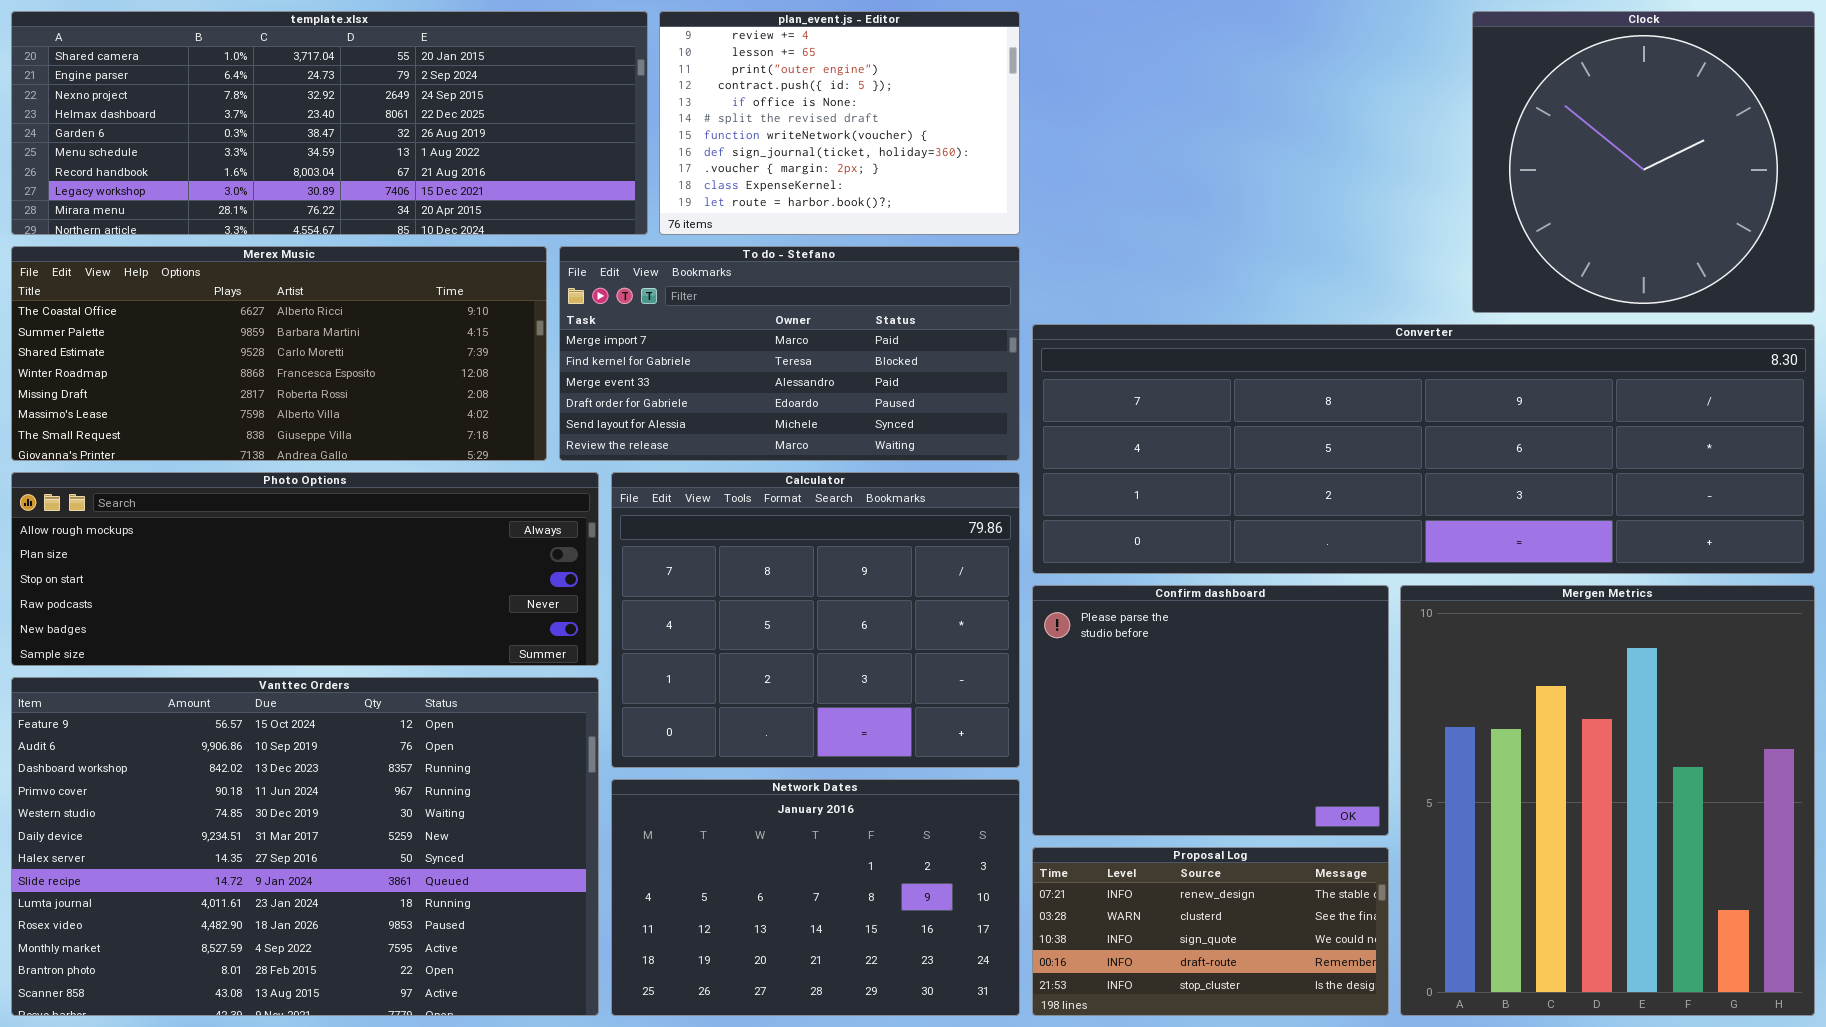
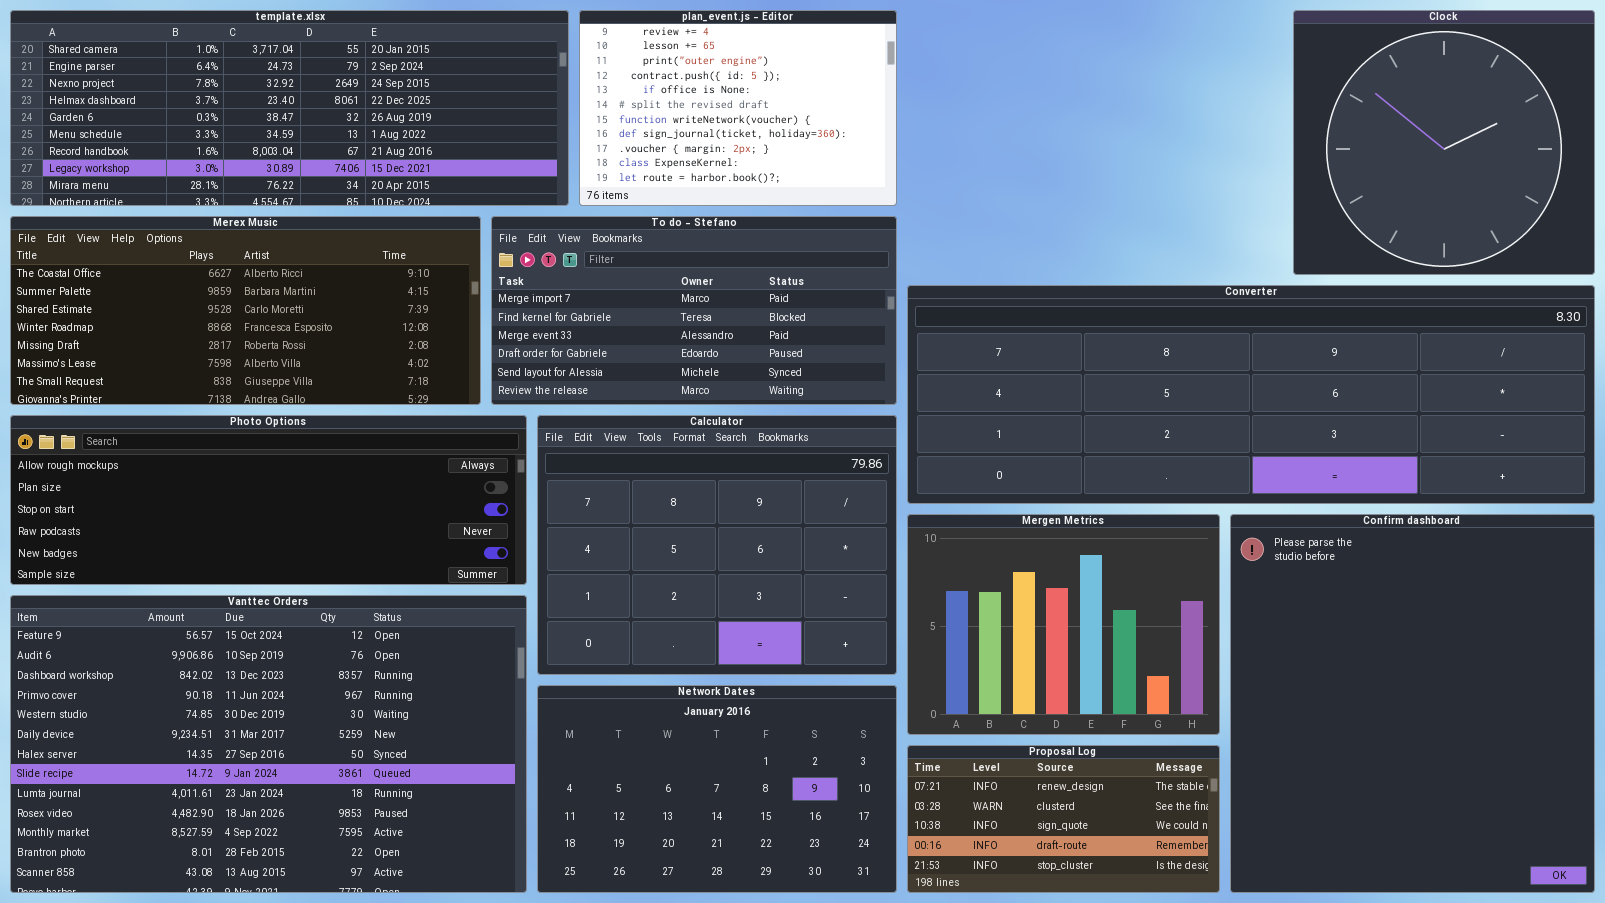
Confirm dashboard: [1032,585,1389,836] -> [1230,514,1595,893], moved, resized
Mergen Metrics: [1400,585,1815,1016] -> [907,514,1220,735], moved, resized

